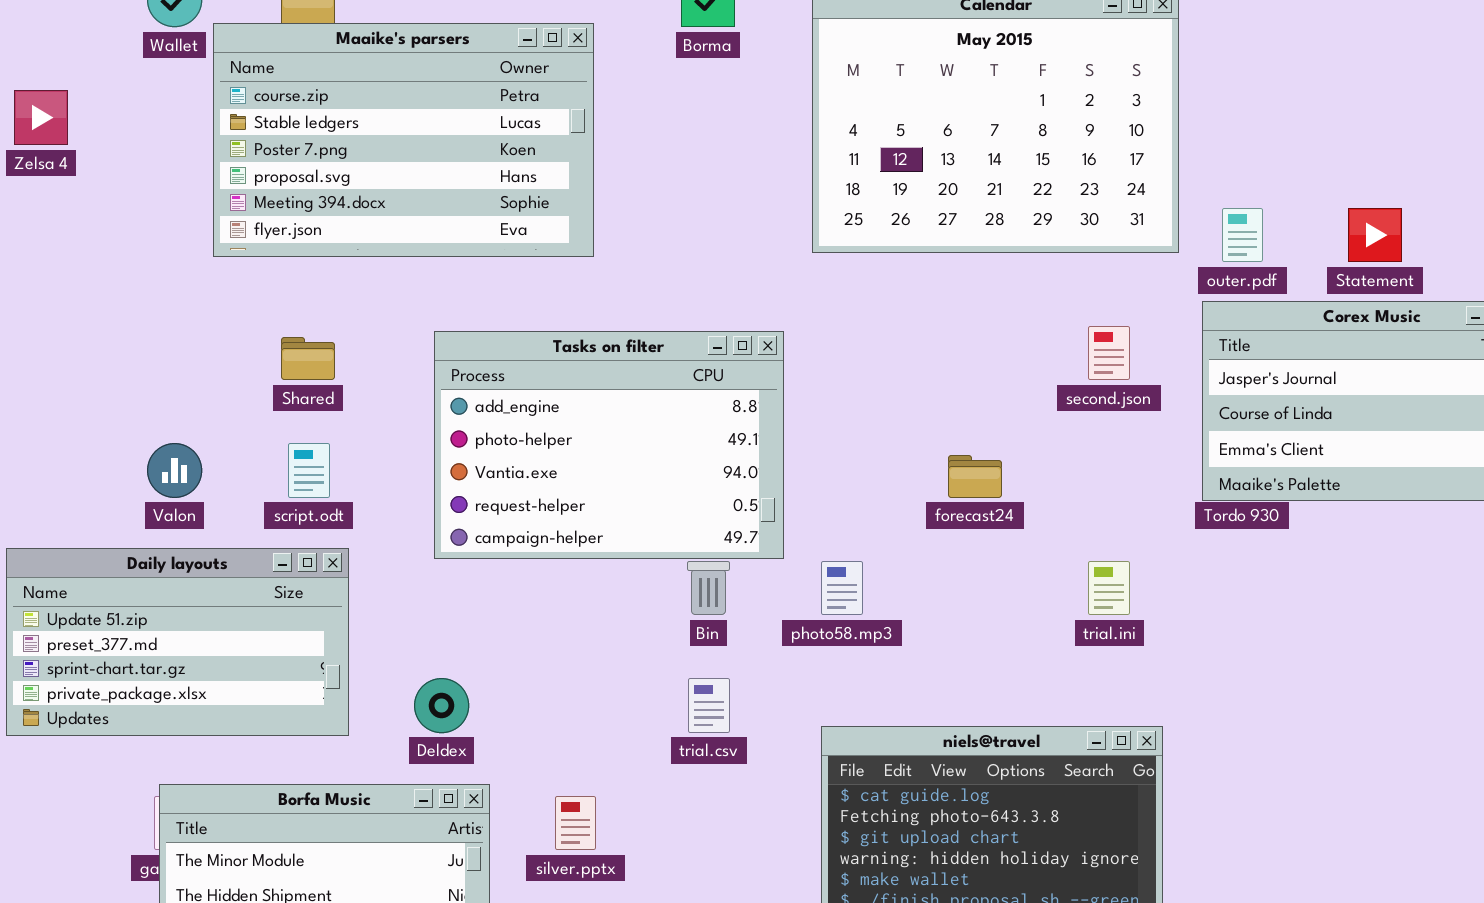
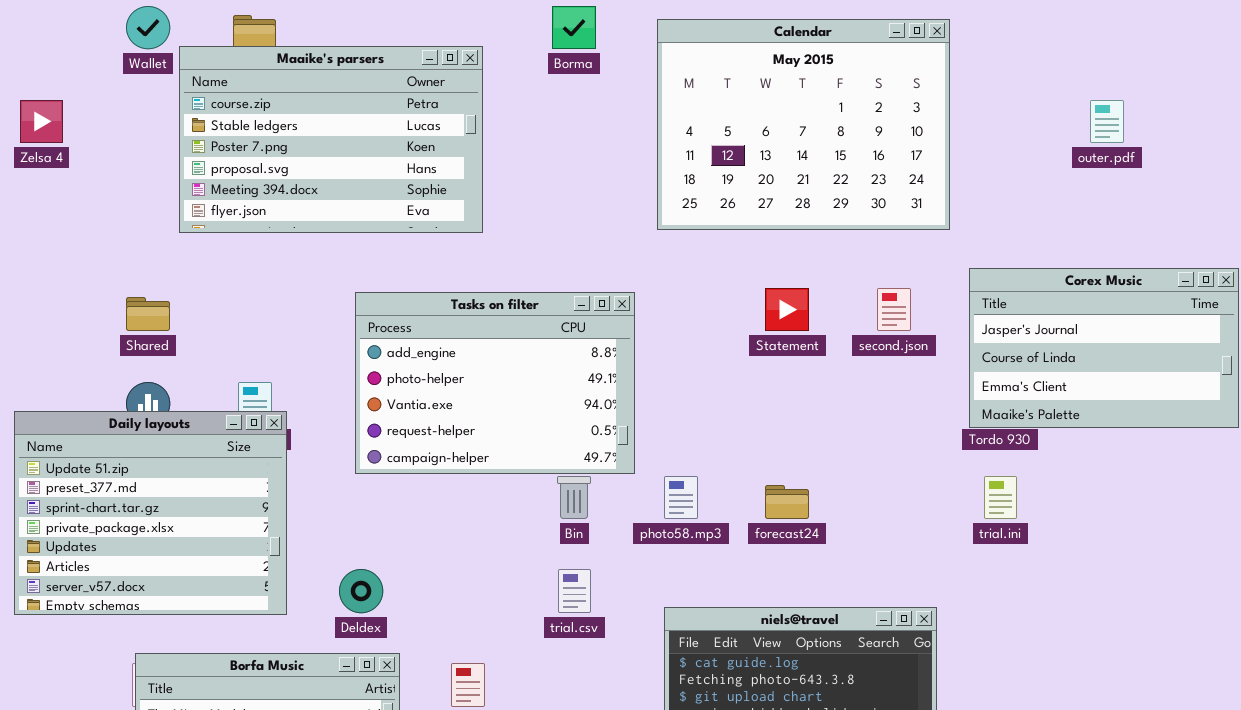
outer.pdf: [1222,208,1263,262] -> [1090,100,1124,143], moved
Statement: [1348,208,1402,262] -> [765,288,809,331], moved
Shared: [281,337,335,380] -> [126,297,170,331], moved
forecast24: [948,455,1002,498] -> [765,485,809,519], moved
Daily layouts: [6,548,349,736] -> [14,411,287,615], resized
trial.ini: [1088,561,1130,615] -> [984,476,1017,519], moved

